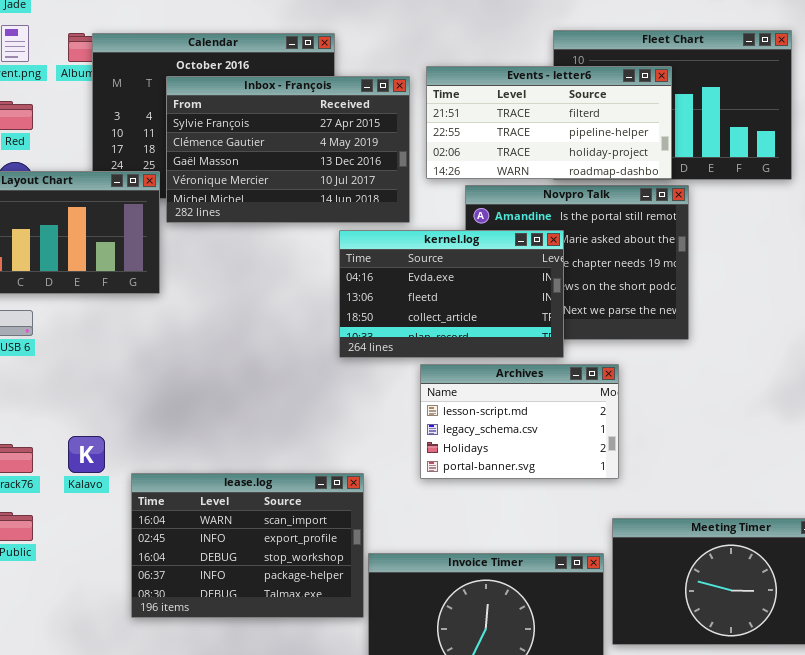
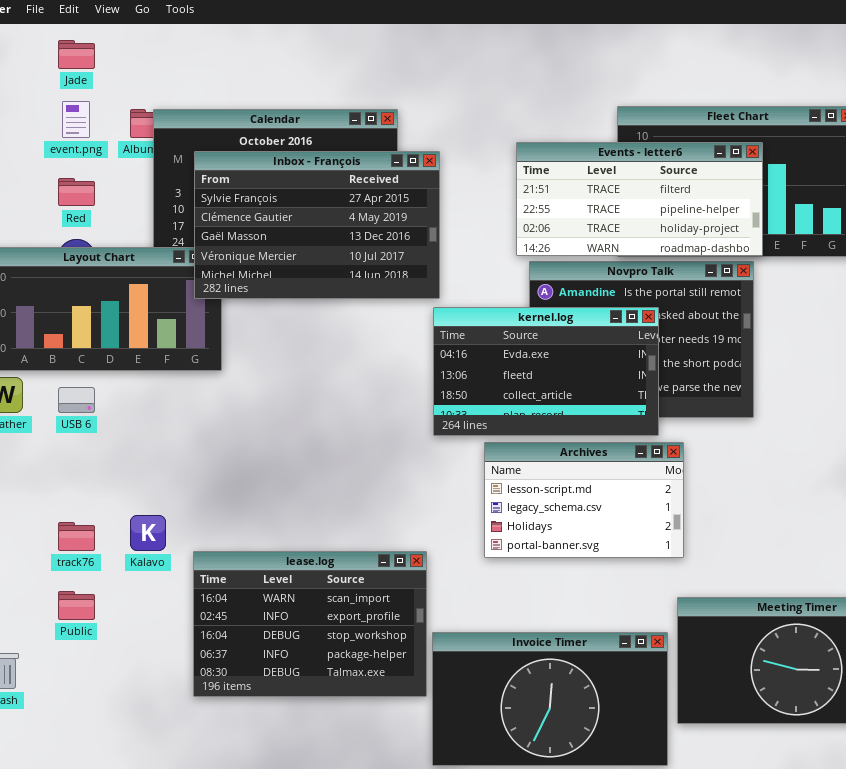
Events - letter6: [426,66,672,179] -> [516,142,763,256], moved
Inbox - François: [166,76,410,223] -> [194,151,440,299], moved
kernel.log: [339,230,564,358] -> [433,307,659,436], moved

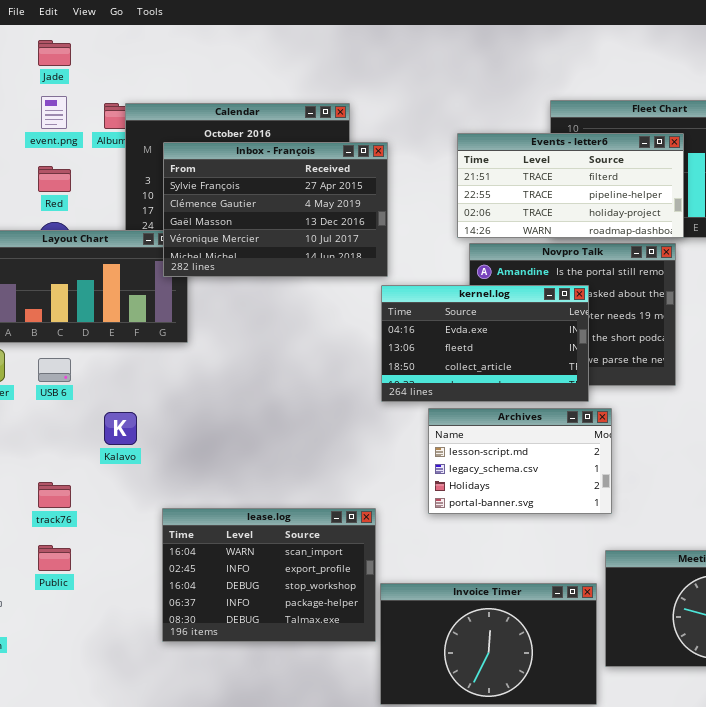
Kalavo: [130,515,166,551] -> [104,412,137,445], moved

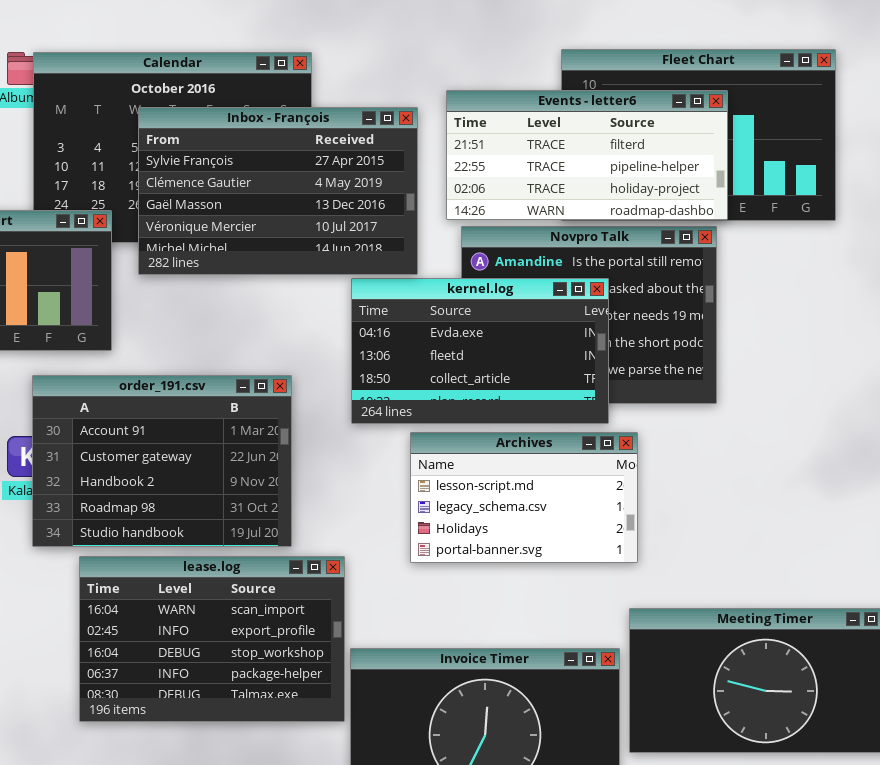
Inbox - François: [163,142,388,277] -> [138,107,418,275], moved
order_191.csv: none -> [32,375,292,547], opened

